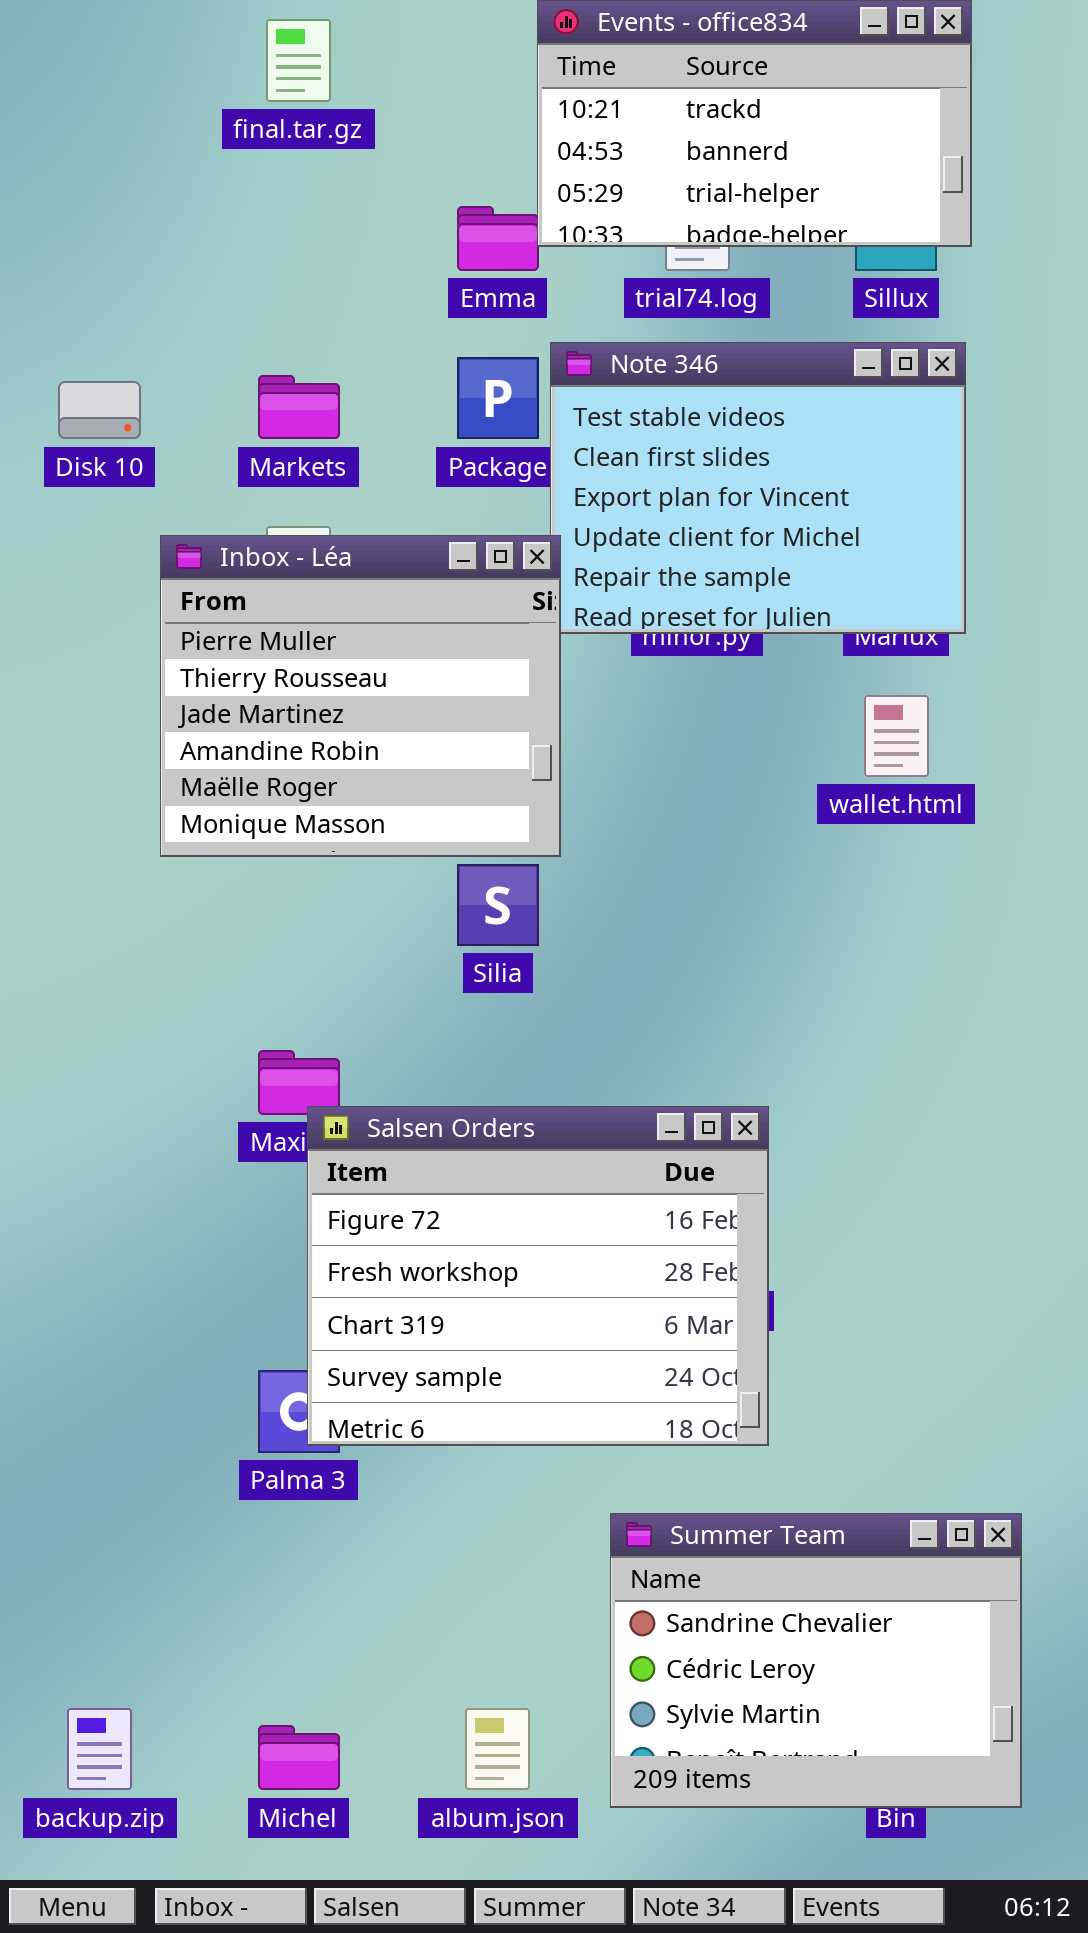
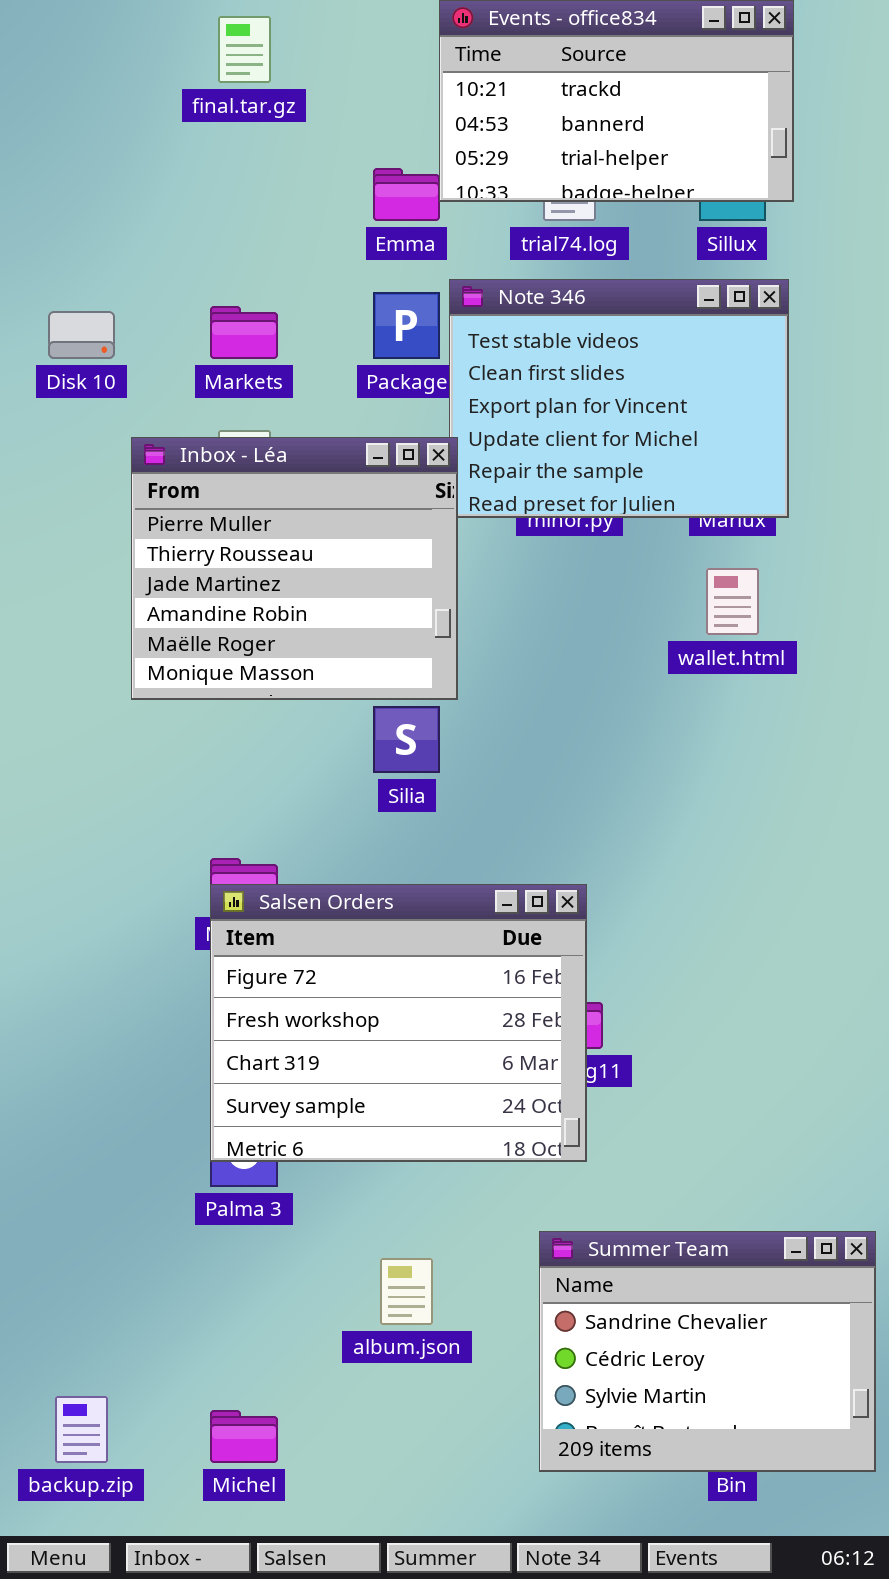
Salsen Orders: [307,1106,769,1446] -> [210,884,587,1162], moved
Summer Team: [610,1513,1022,1808] -> [539,1231,876,1472], moved
album.json: [465,1708,530,1790] -> [380,1258,433,1325], moved

